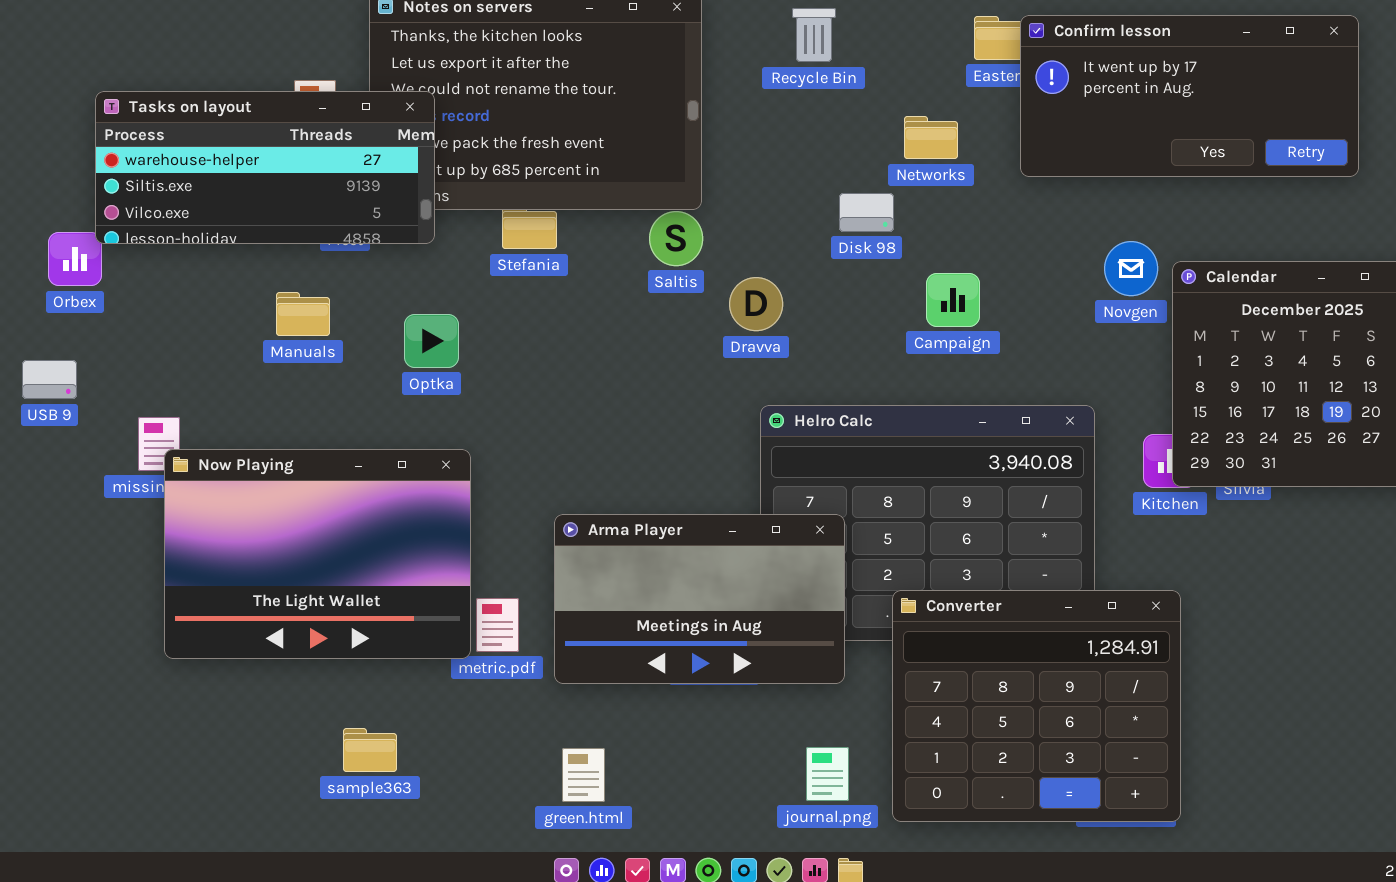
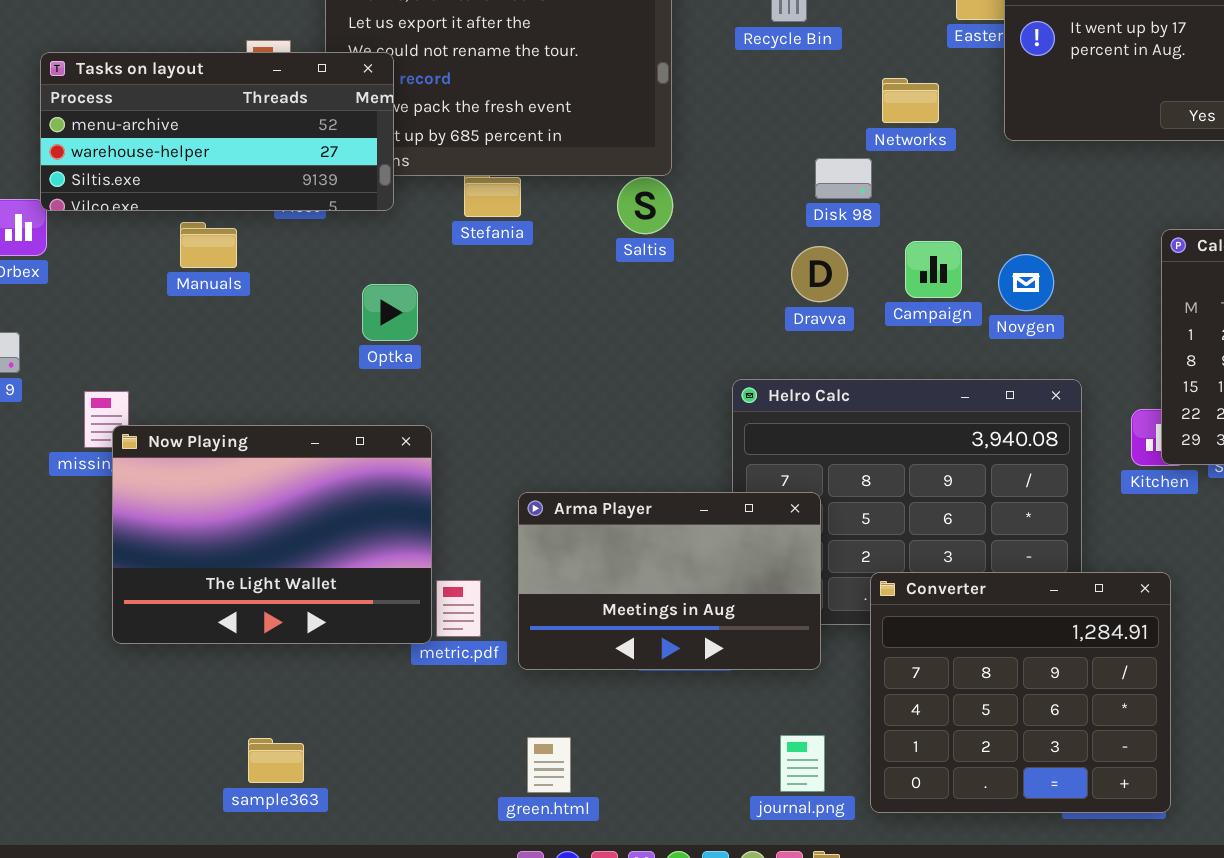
Tasks on layout: [95,91,435,244] -> [40,52,394,211], scrolled up 1 row
Novgen: [1104,241,1158,296] -> [998,254,1054,311], moved
Dravva: [729,277,783,331] -> [791,246,848,302], moved
Manuals: [276,292,330,336] -> [180,222,237,268], moved
sample363: [343,728,397,772] -> [248,738,304,783], moved

